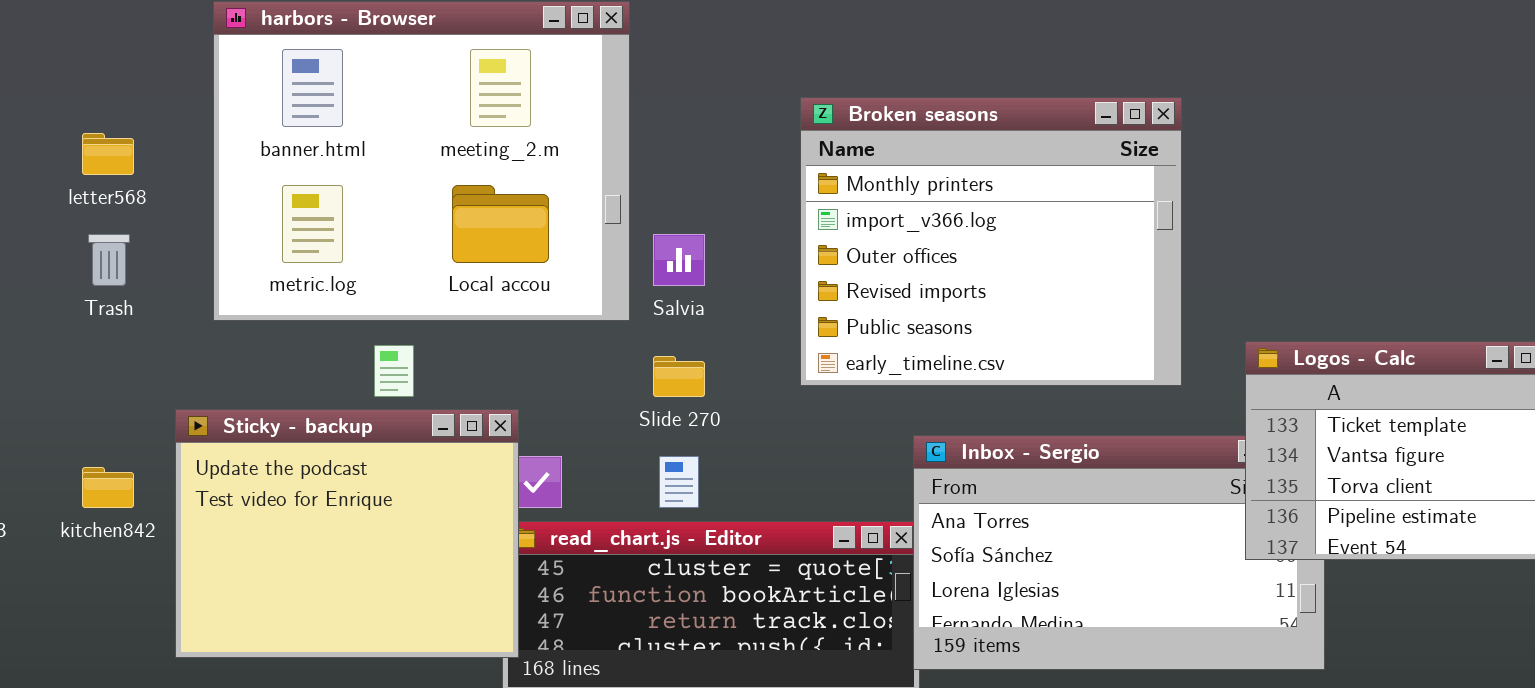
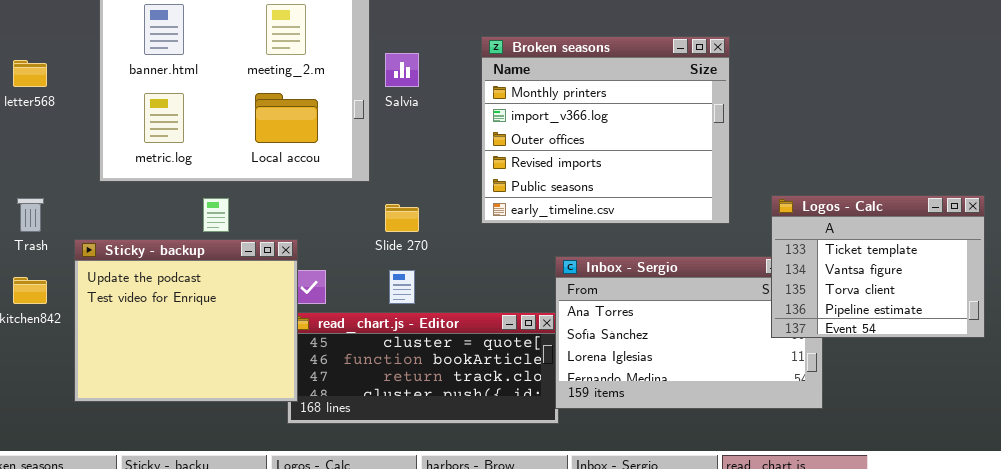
Trash: [88,234,130,286] -> [17,198,44,232], moved
Salvia: [653,234,705,286] -> [385,53,419,87], moved

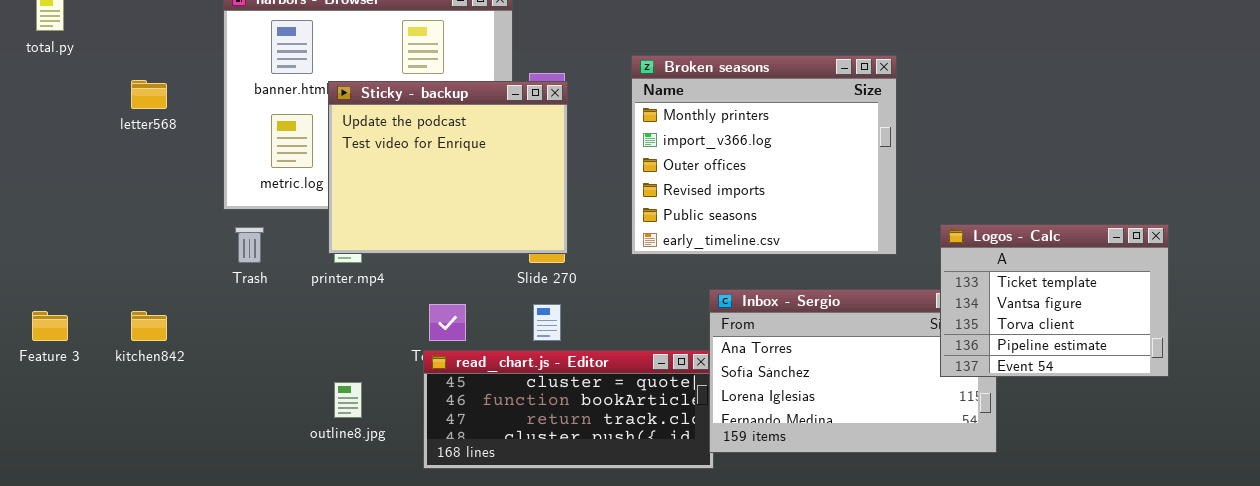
Trash: [17,198,44,232] -> [235,227,264,263], moved
Sticky - backup: [74,239,298,402] -> [328,81,568,254], moved

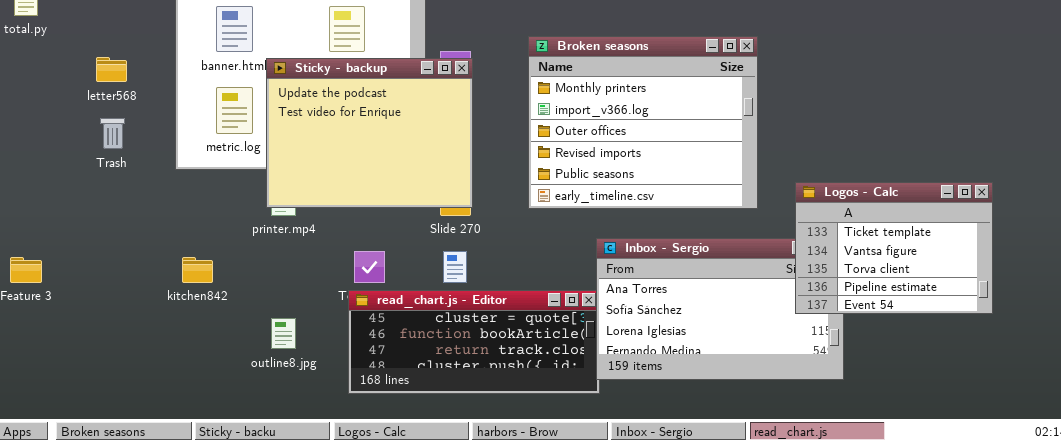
Trash: [235,227,264,263] -> [100,118,125,149], moved
kitchen842: [131,311,167,341] -> [182,257,213,283], moved

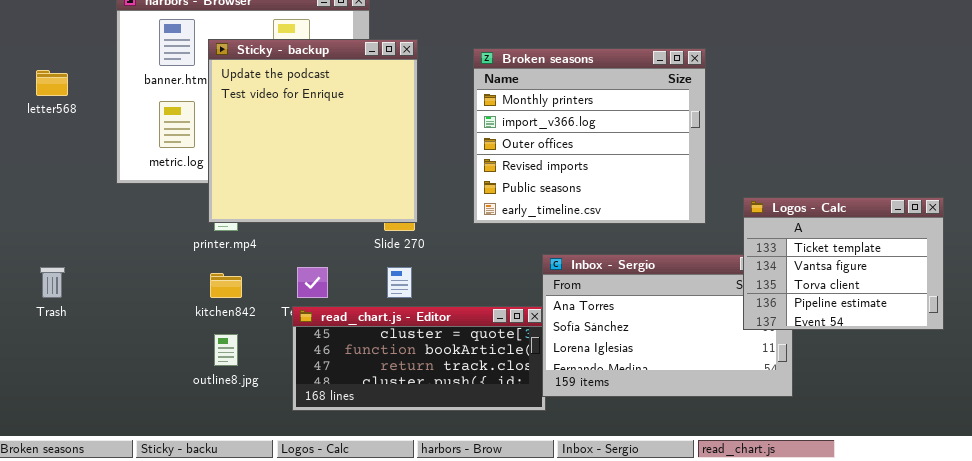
Sticky - backup: [266,58,473,208] -> [208,39,418,223], resized
Trash: [100,118,125,149] -> [40,267,65,298], moved
kitchen842: [182,257,213,283] -> [210,273,242,298], moved

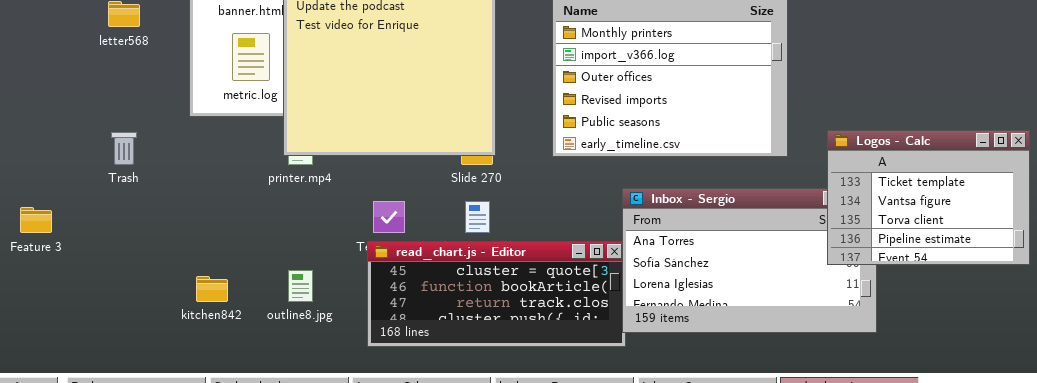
Trash: [40,267,65,298] -> [111,132,137,165], moved
kitchen842: [210,273,242,298] -> [196,276,228,302], moved

